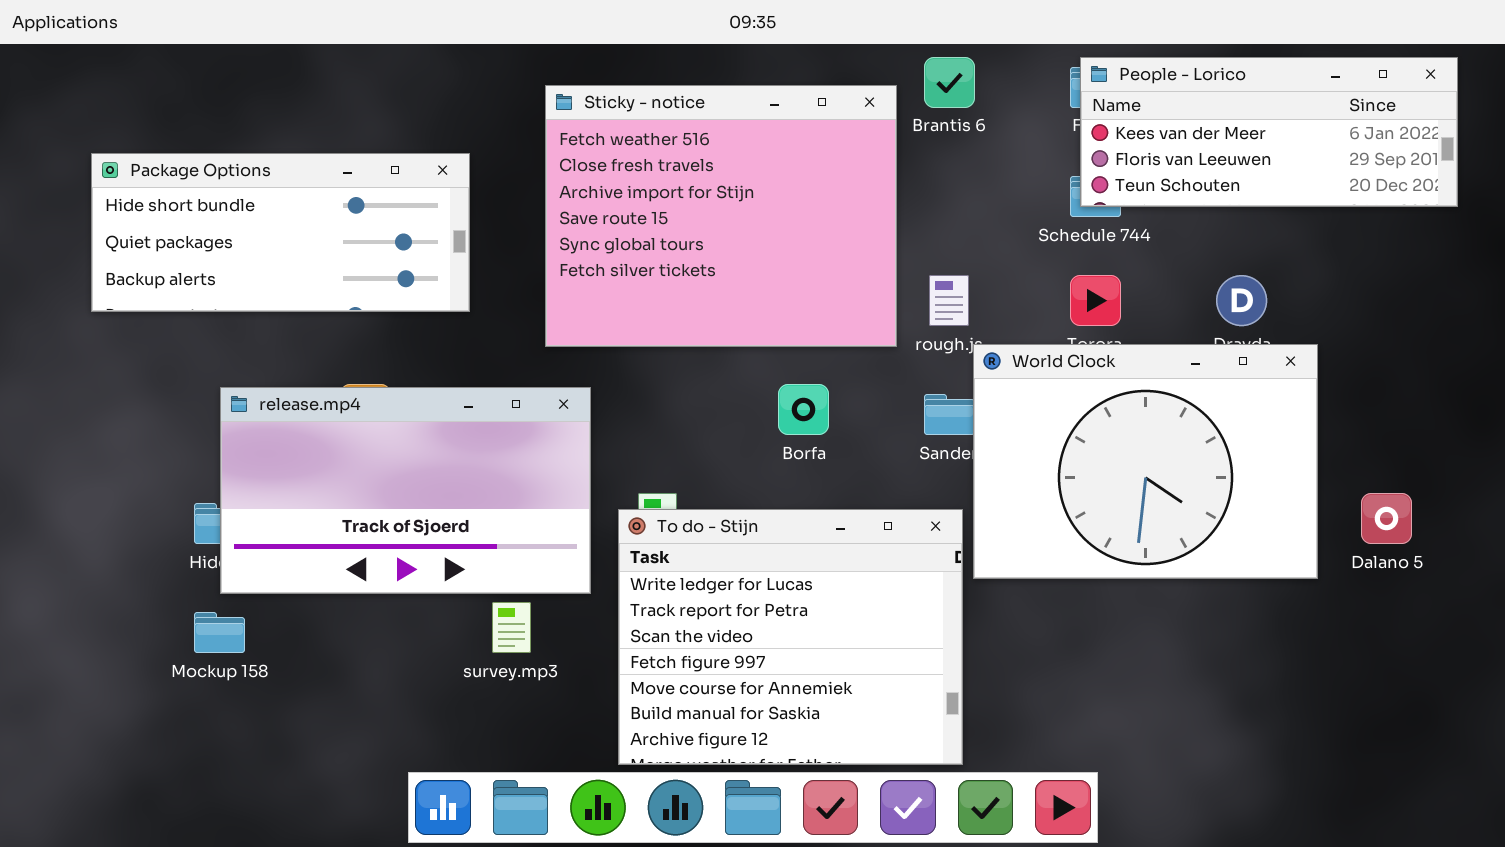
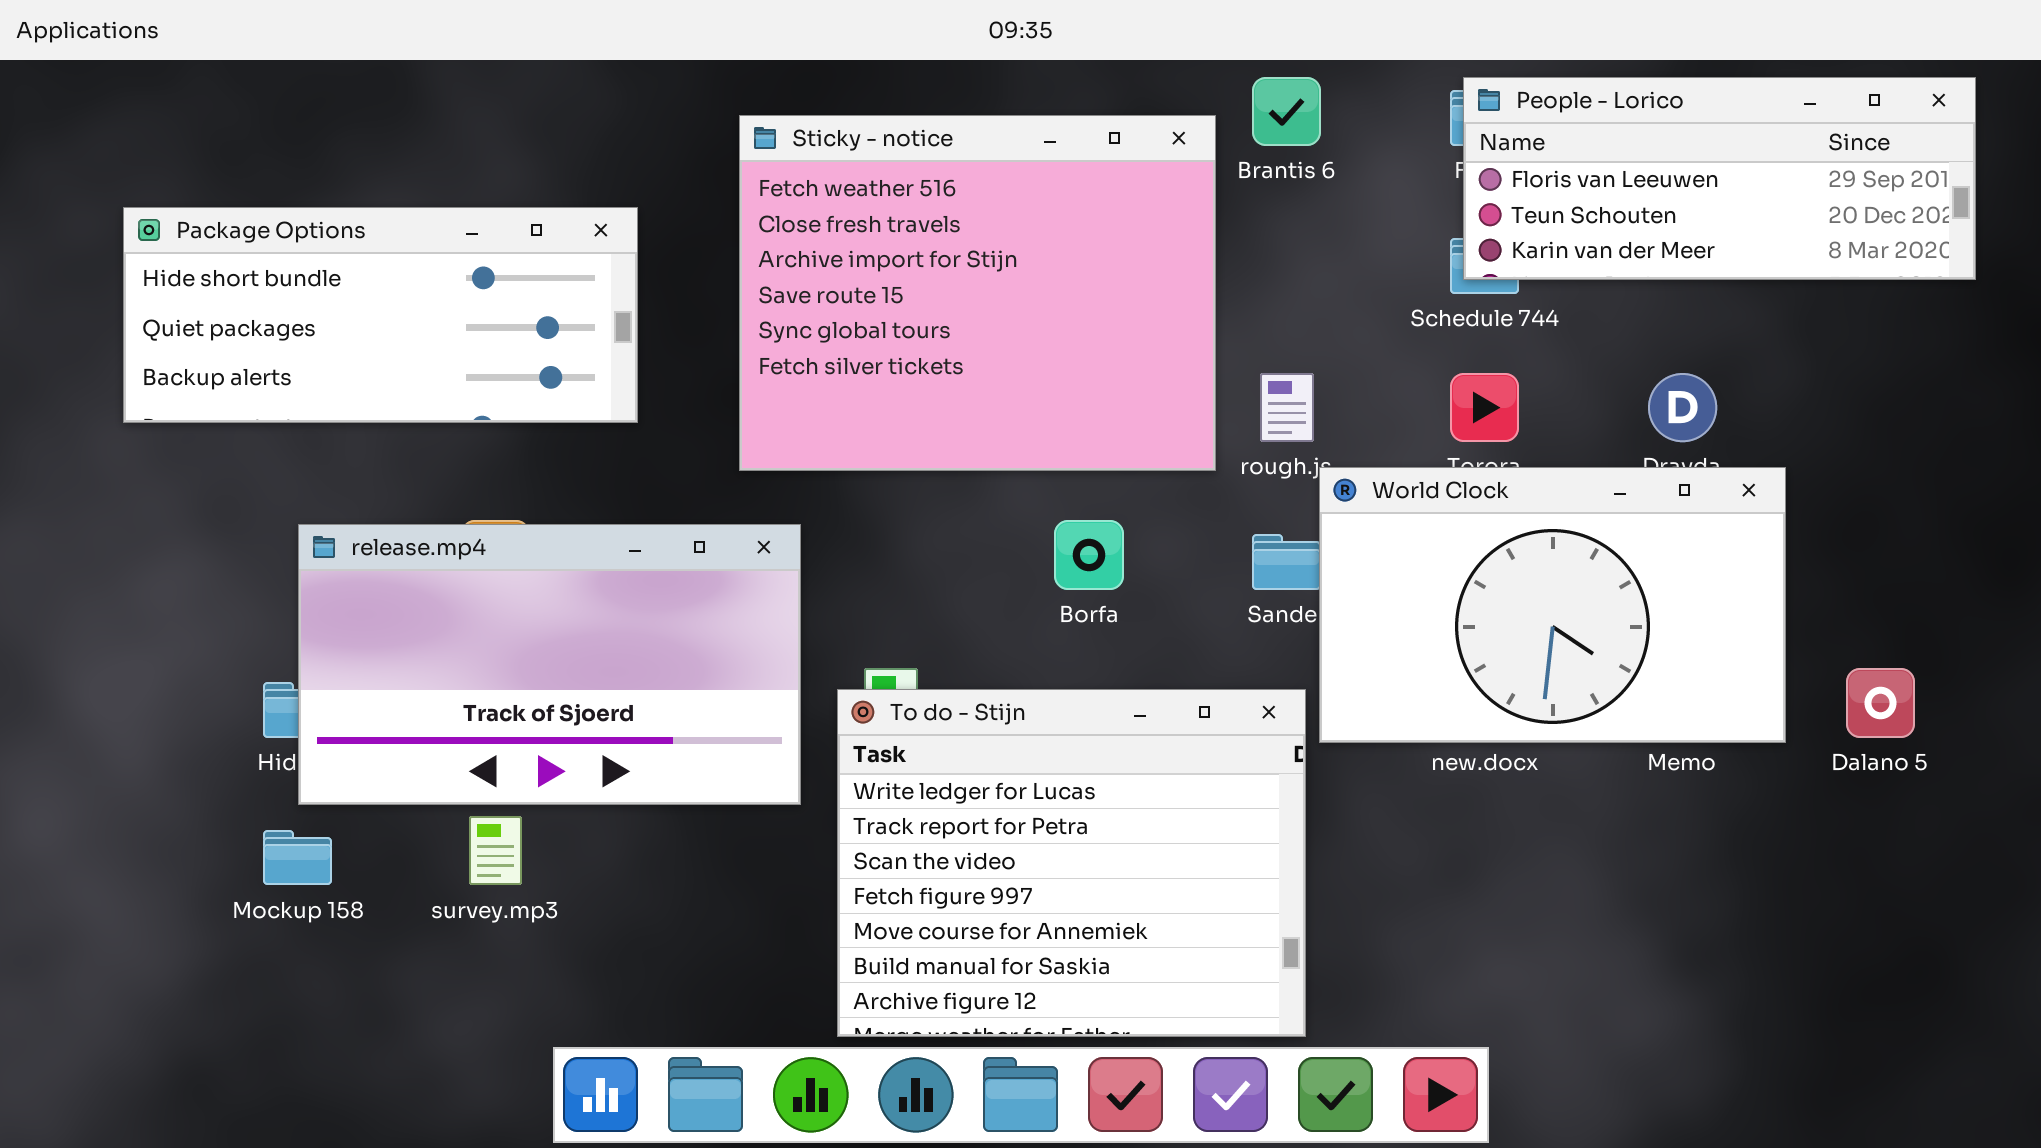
People - Lorico: [1080,57,1458,207] -> [1463,77,1976,280], scrolled down 1 row
World Clock: [973,344,1318,579] -> [1319,467,1786,743], resized
survey.mp3: [492,602,531,653] -> [469,816,522,885], moved

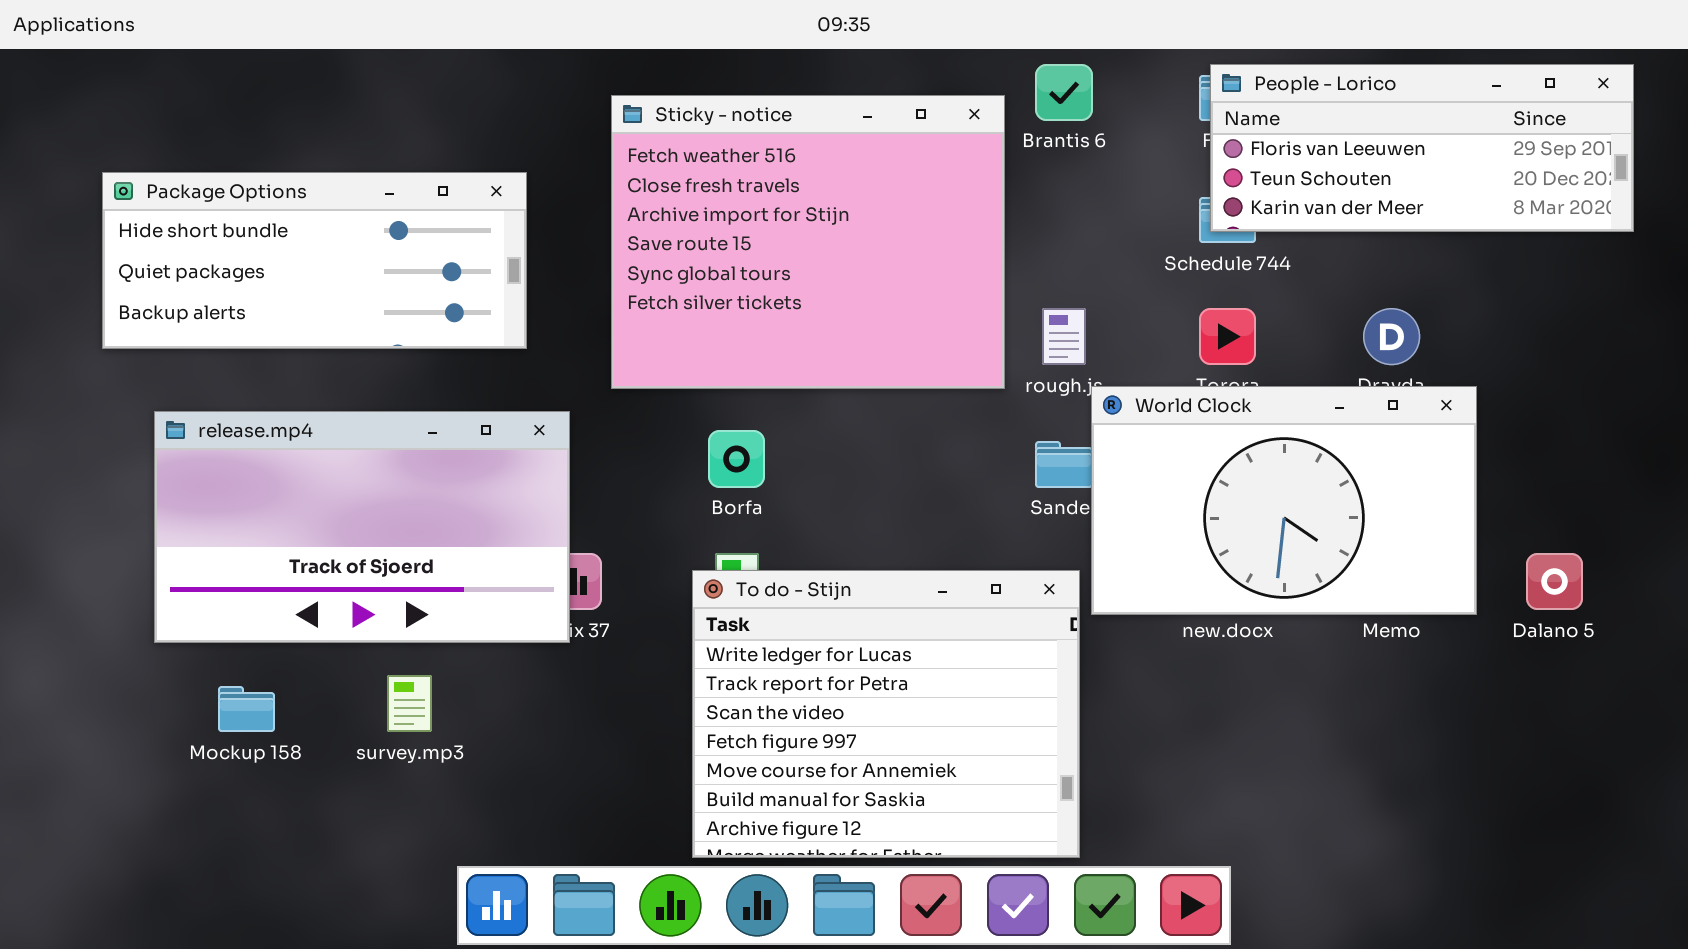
Borfa: [1054,520,1124,590] -> [708,430,765,488], moved
release.mp4: [298,524,801,805] -> [154,411,570,643], moved

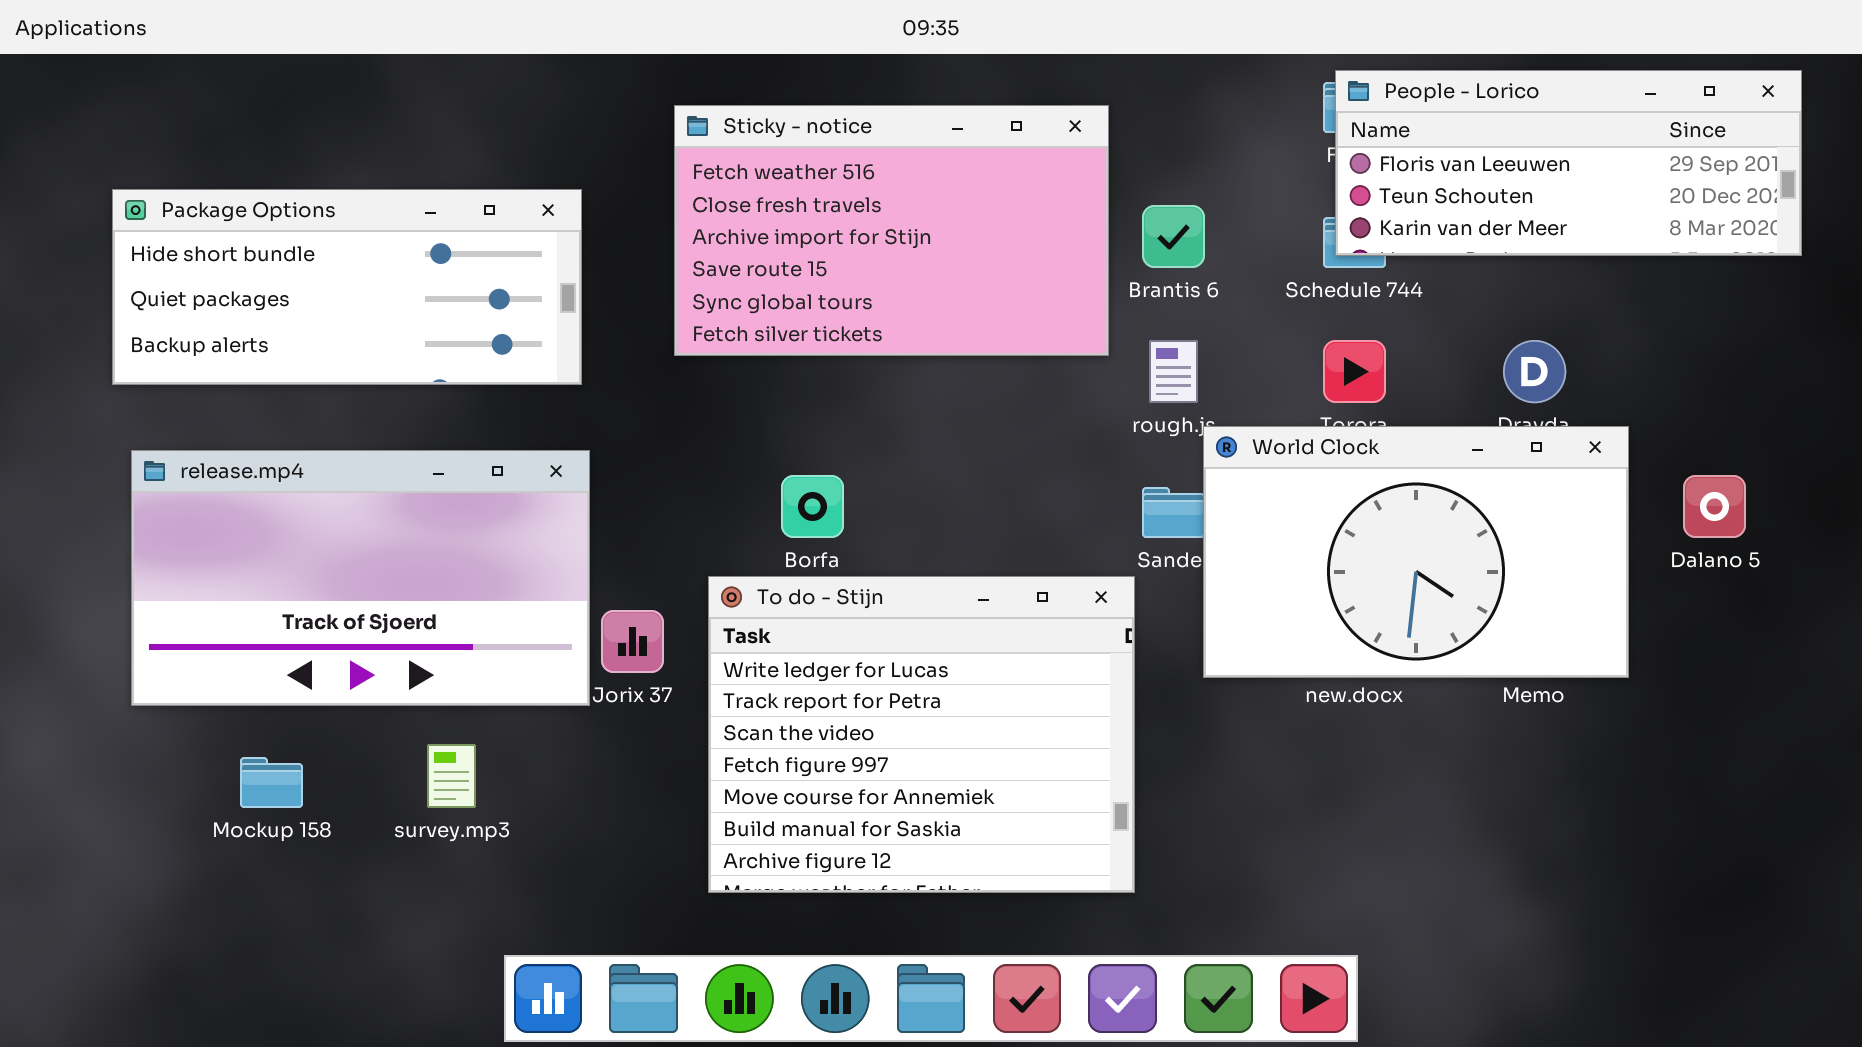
Brantis 6: [1035,64,1093,121] -> [1142,205,1205,268], moved
Sticky - notice: [611,95,1005,389] -> [674,105,1109,356], resized
release.mp4: [154,411,570,643] -> [131,450,590,706], moved
Dalano 5: [1526,553,1583,610] -> [1683,475,1746,538], moved
To do - Stijn: [692,570,1080,858] -> [708,576,1135,893], moved

